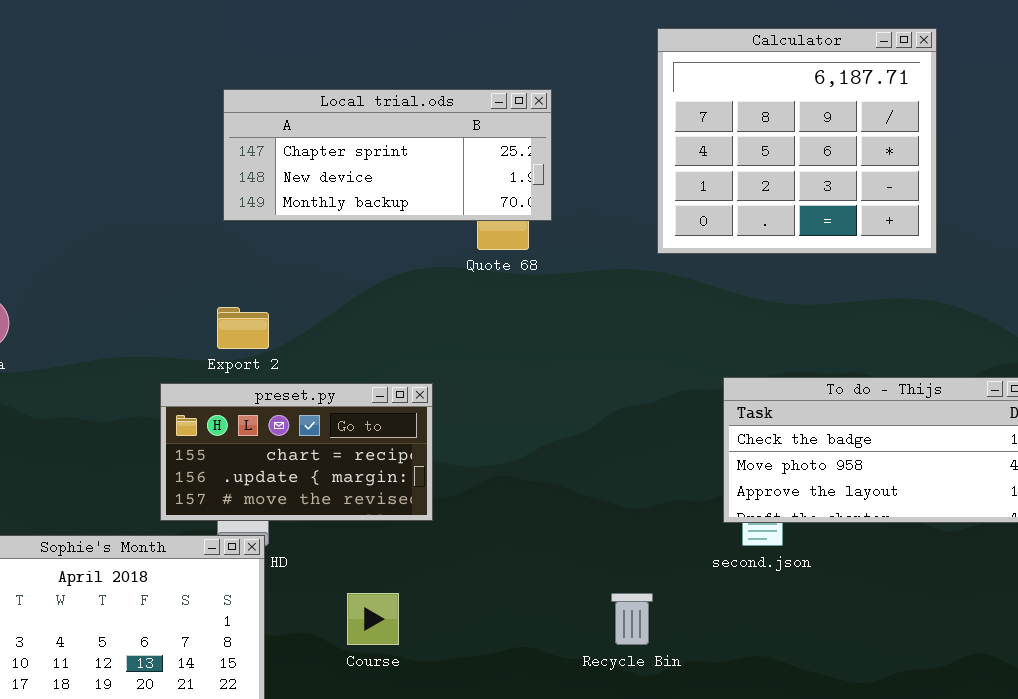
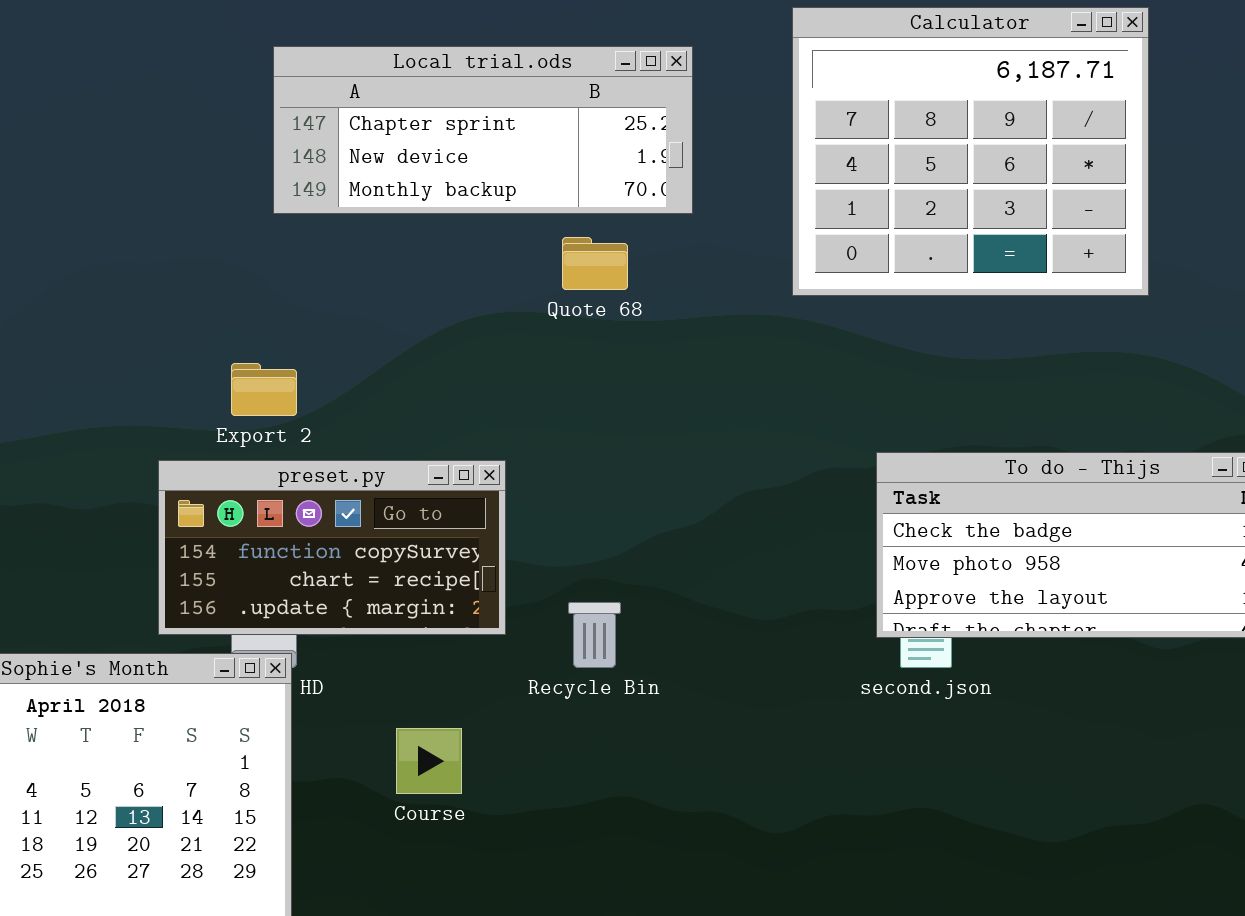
Local trial.ods: [223,89,552,221] -> [273,46,693,214], moved
preset.py: [160,383,433,521] -> [158,460,506,635], scrolled up 1 row
Recycle Bin: [611,593,653,645] -> [568,602,621,668], moved

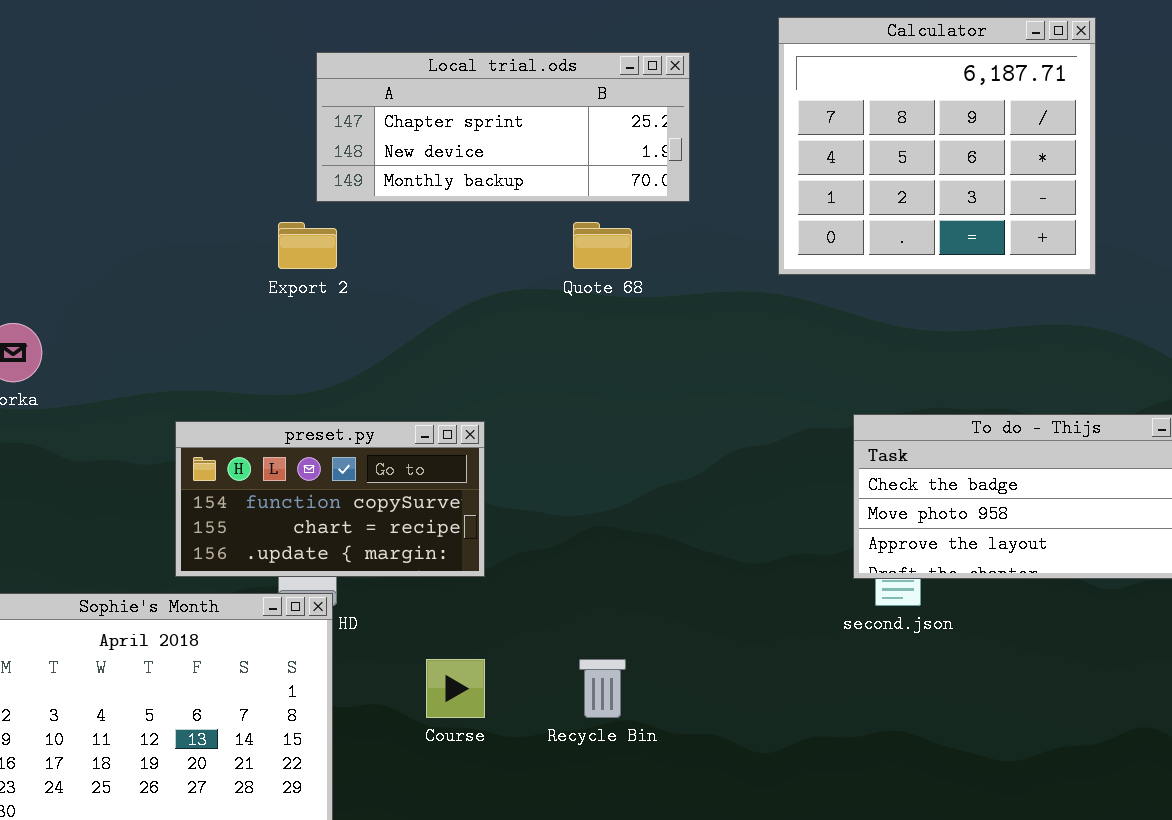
Export 2: [231,363,297,416] -> [278,222,337,269], moved
preset.py: [158,460,506,635] -> [175,421,485,577], moved
Recycle Bin: [568,602,621,668] -> [579,659,626,718], moved

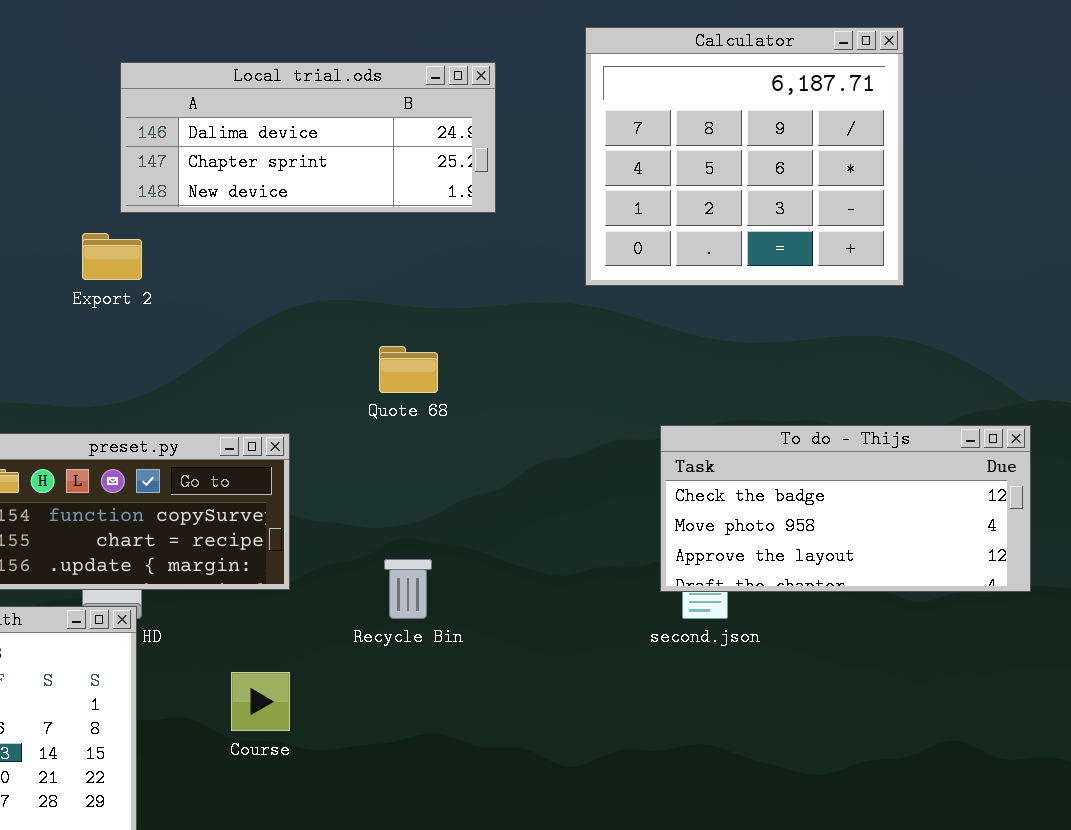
Local trial.ods: [316,52,690,202] -> [120,62,496,213], scrolled up 1 row
Quote 68: [573,222,632,269] -> [379,346,438,393], moved
Recycle Bin: [579,659,626,718] -> [384,559,432,619], moved

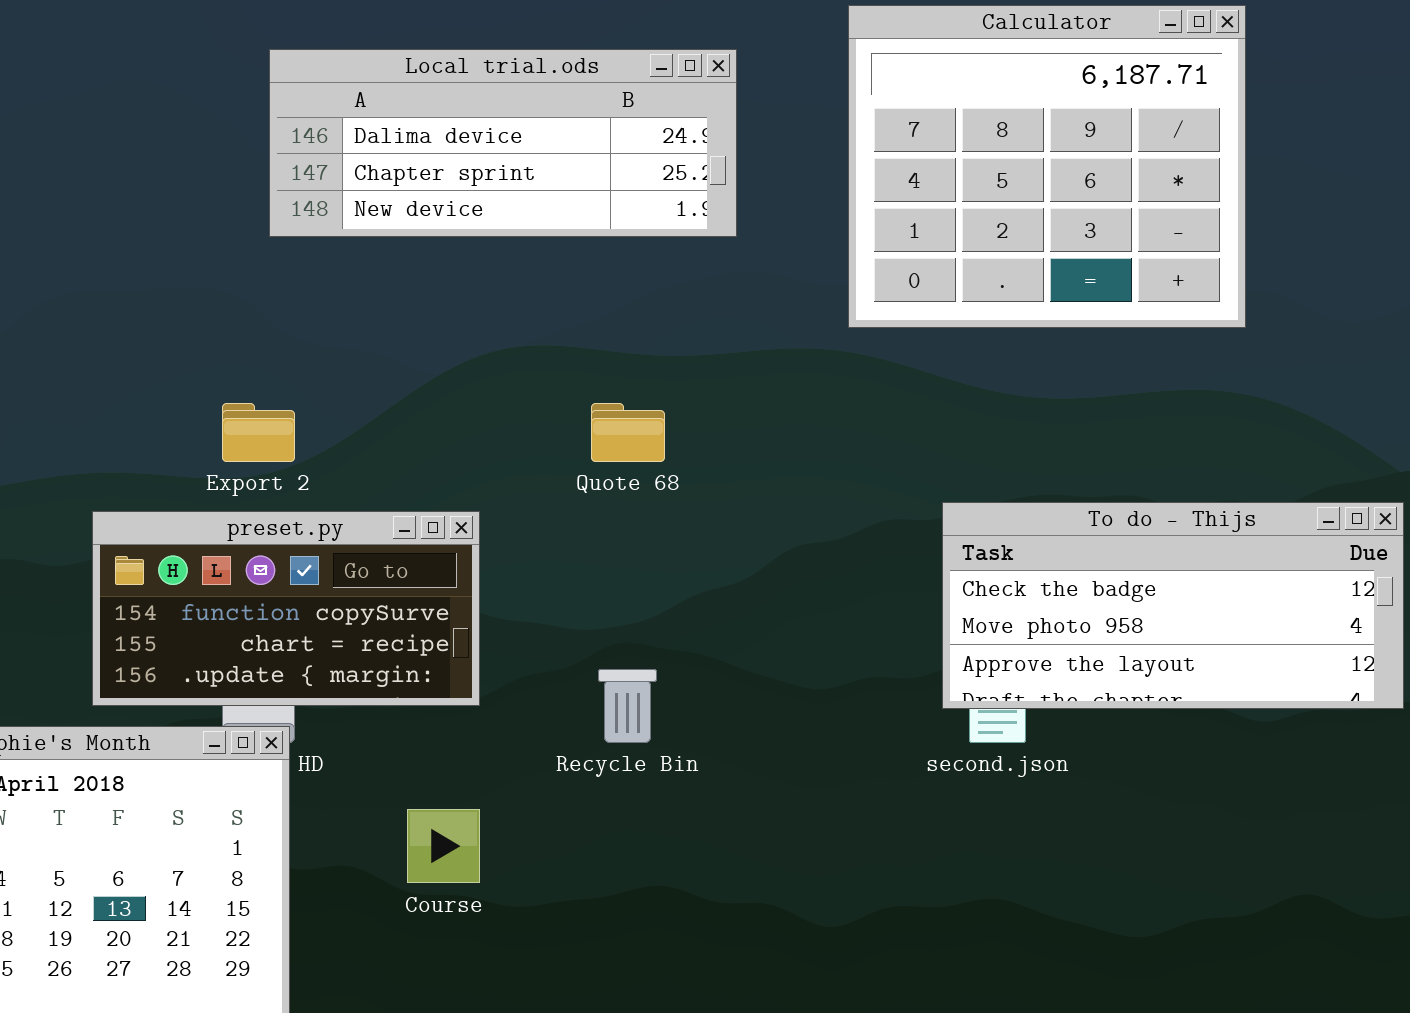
Export 2: [82,233,142,280] -> [222,403,295,462], moved

